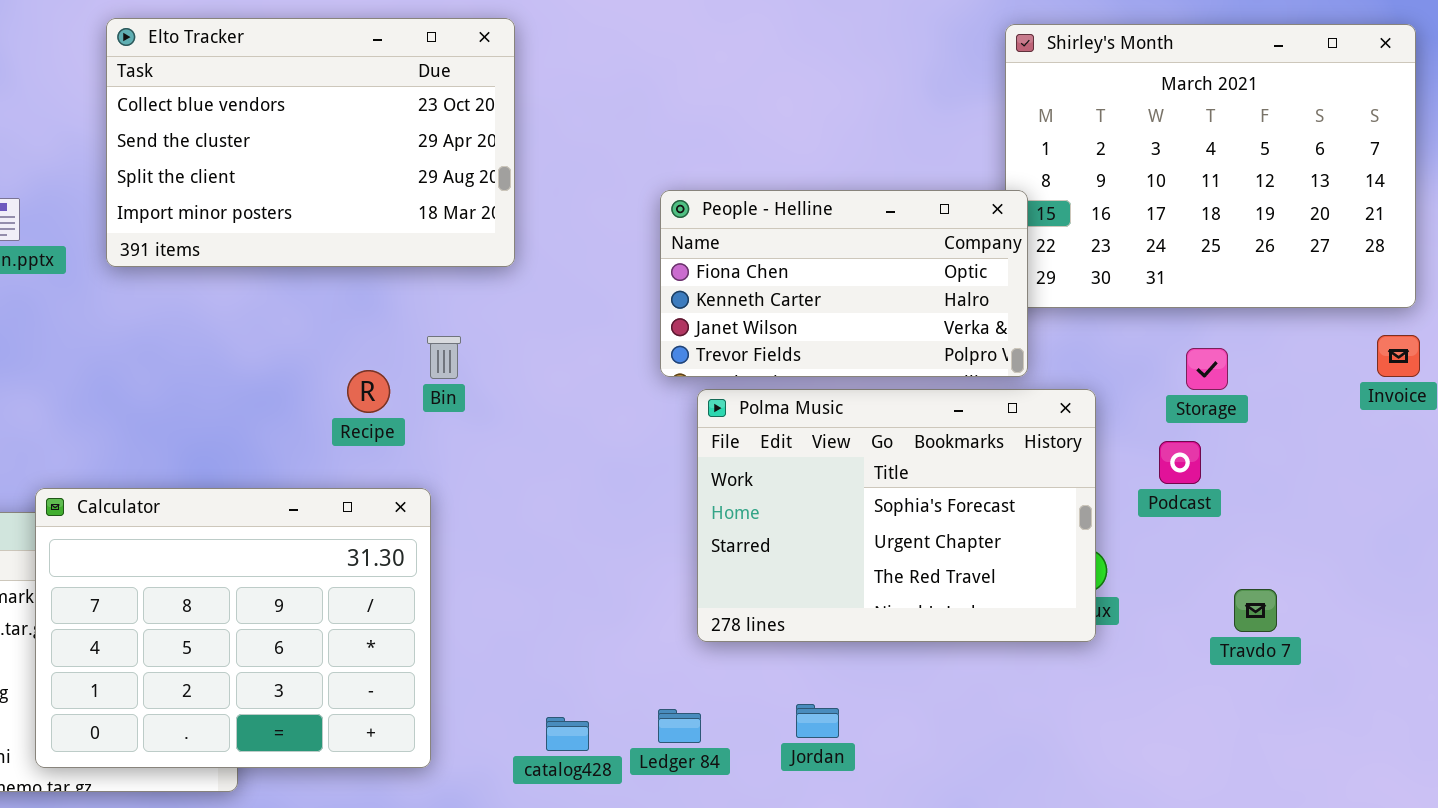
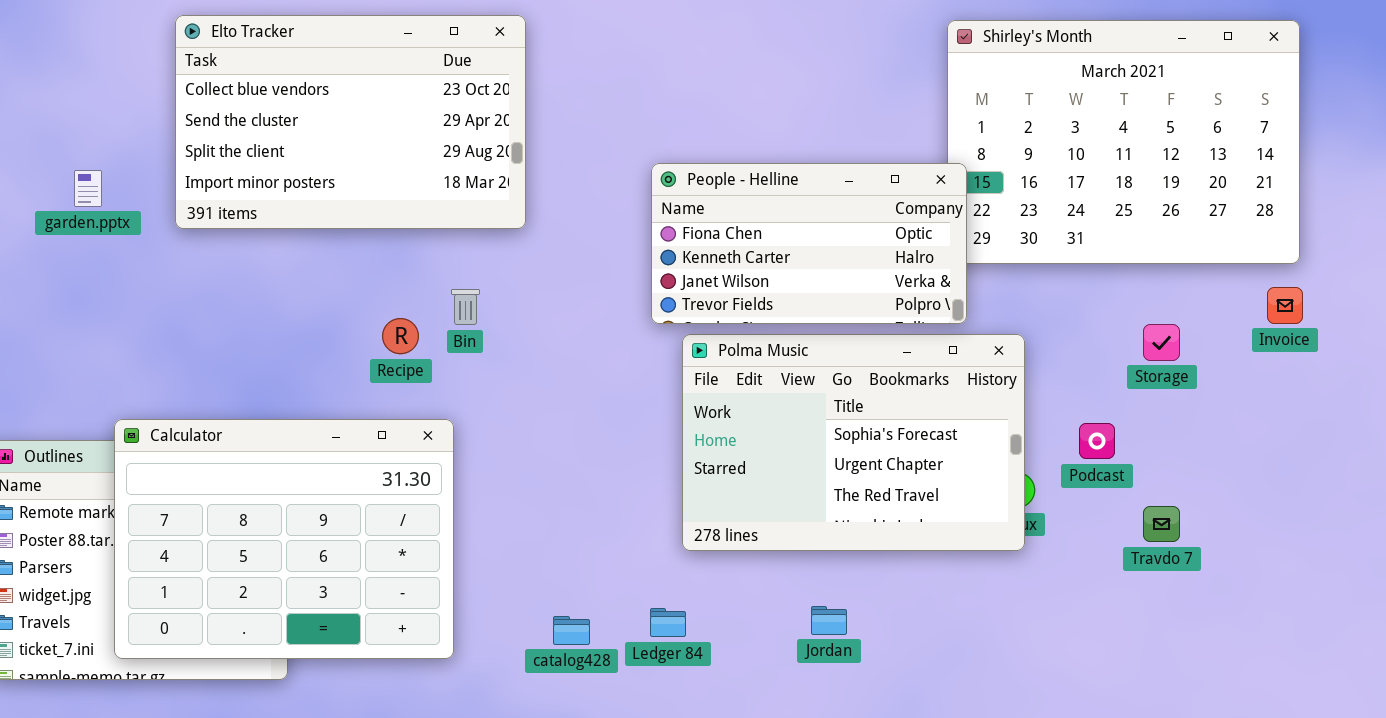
Storage: [1186,348,1228,390] -> [1143,324,1180,361], moved
Podcast: [1159,441,1201,484] -> [1079,423,1115,459], moved
Jordan: [796,704,839,738] -> [811,606,847,635], moved

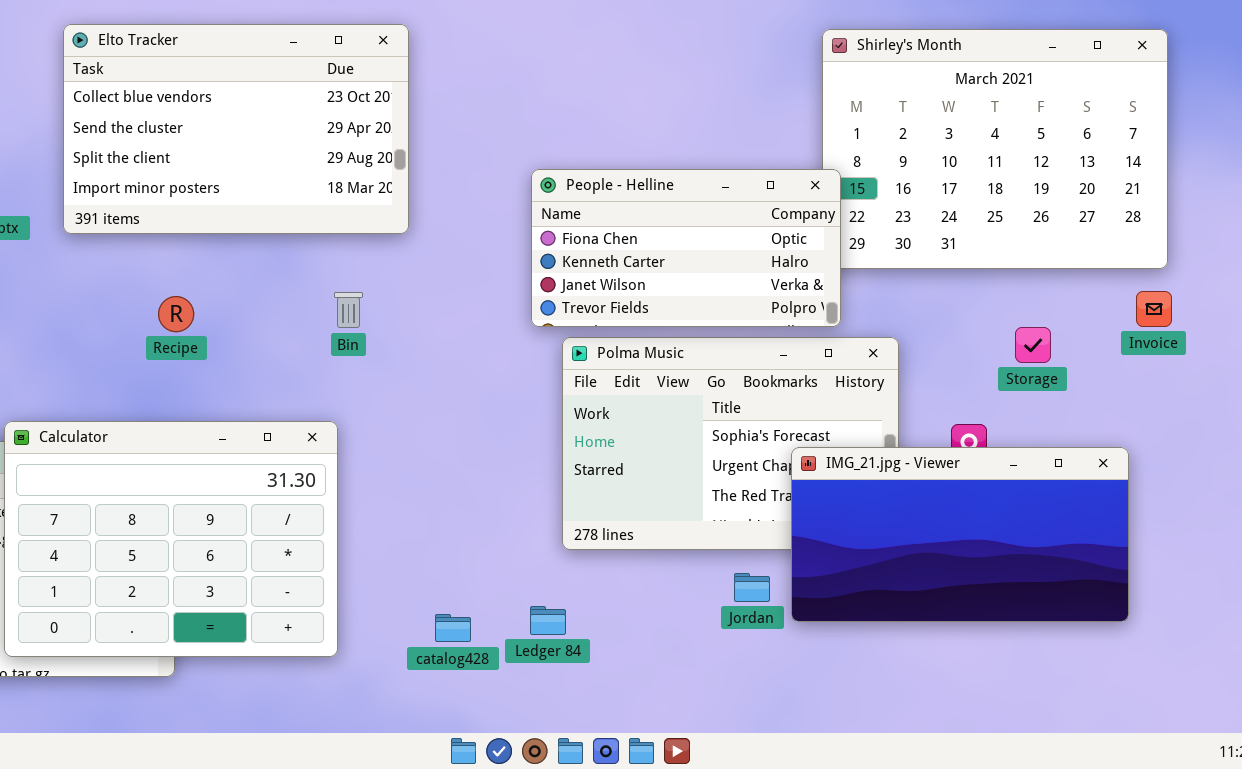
Recipe: [382,318,419,354] -> [158,296,194,332], moved
IMG_21.jpg - Viewer: none -> [791,447,1129,622], opened
Jordan: [811,606,847,635] -> [734,573,770,602], moved

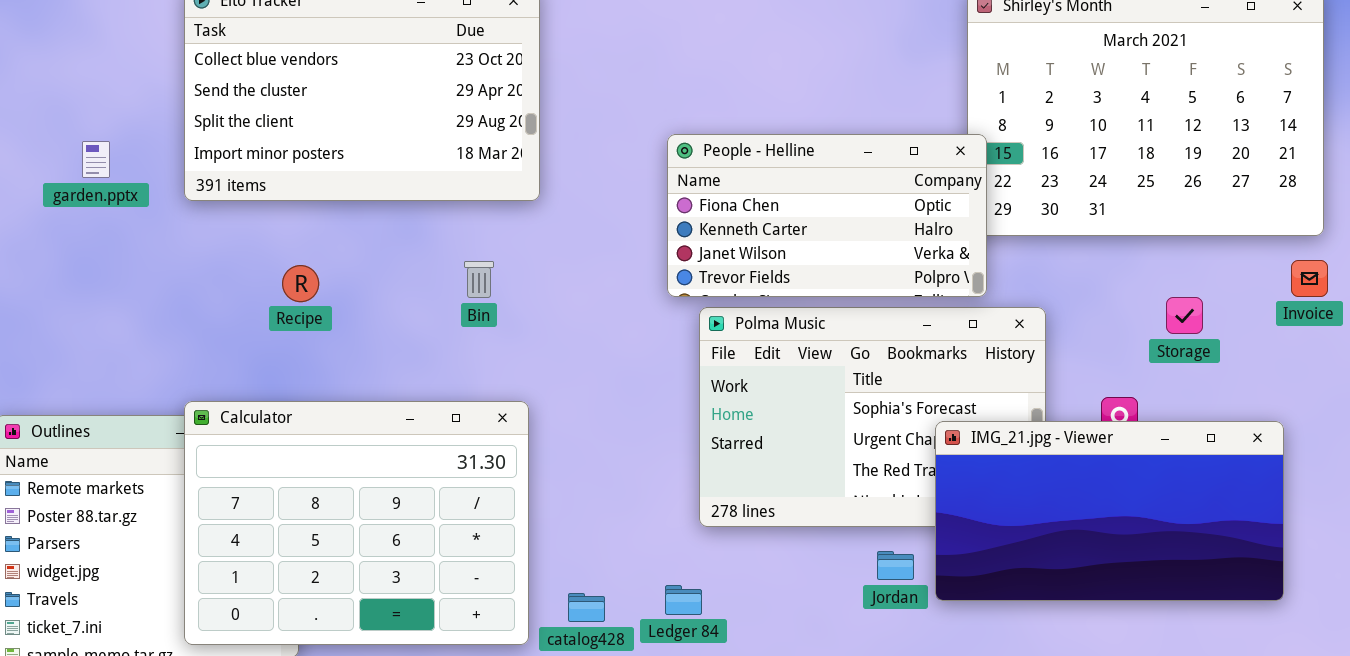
Calculator: [4,421,338,657] -> [184,401,529,645], moved

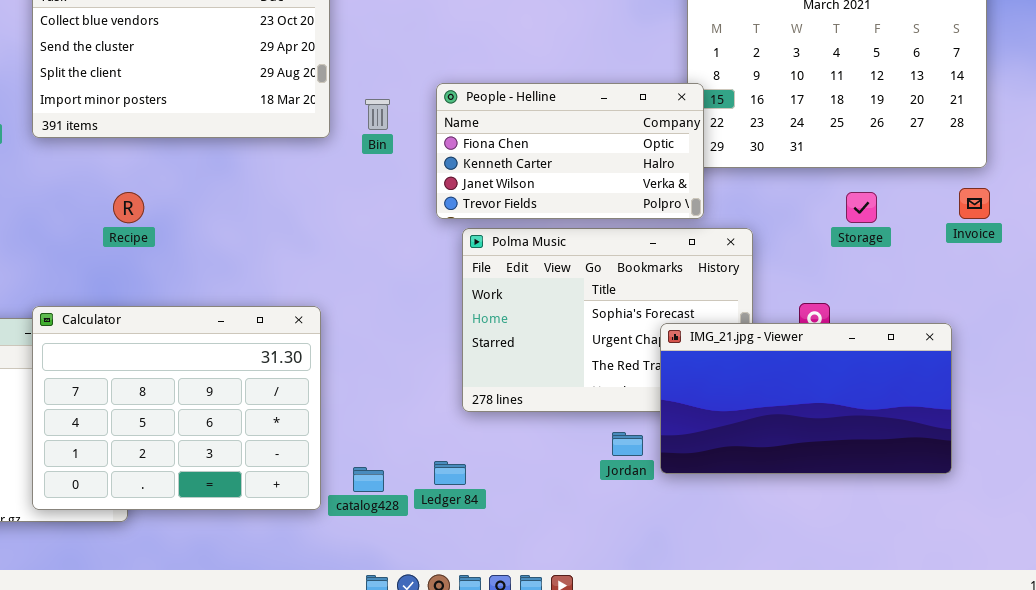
Bin: [464,261,494,298] -> [365,99,390,130], moved
Storage: [1166,297,1203,334] -> [846,192,877,223], moved

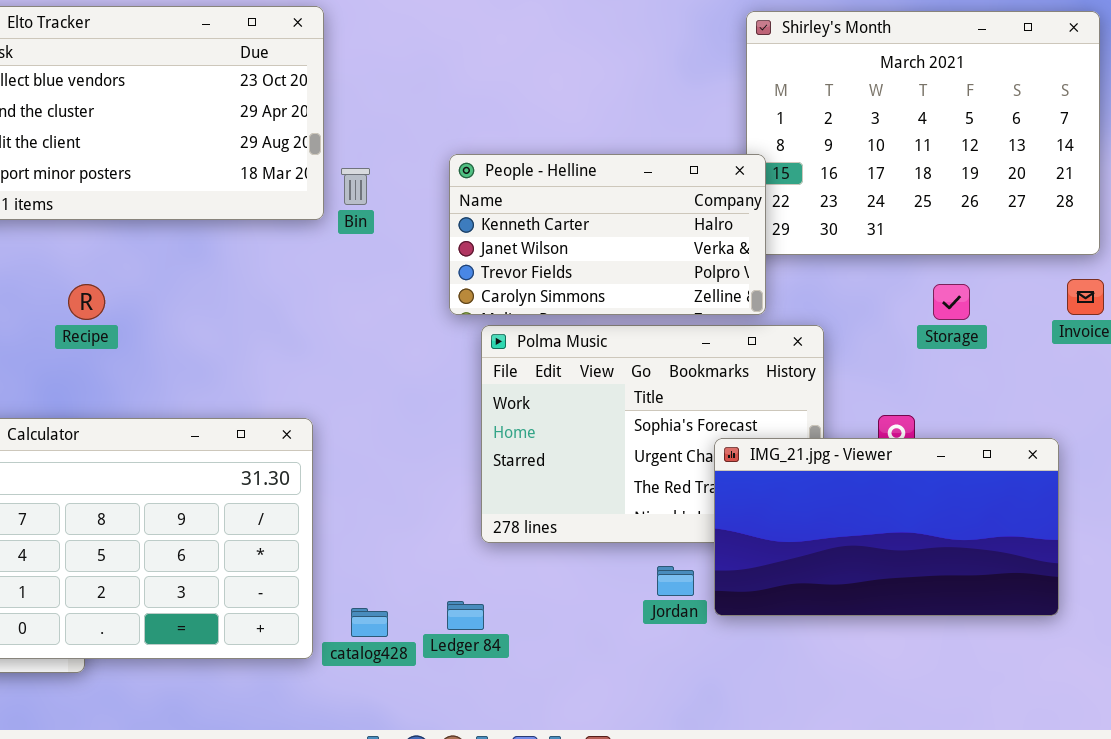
People - Helline: [436,83,704,219] -> [449,154,766,315], scrolled down 1 row
Bin: [365,99,390,130] -> [341,168,370,205], moved

